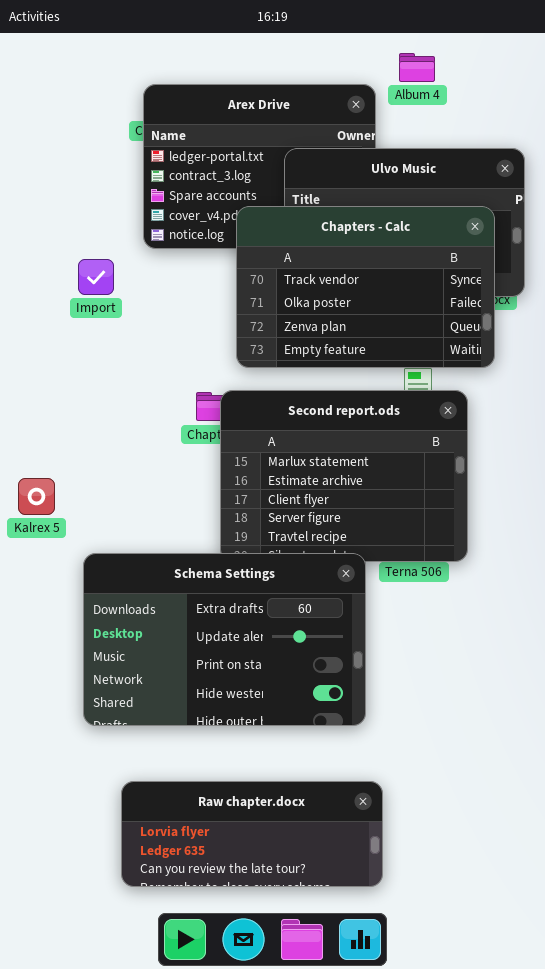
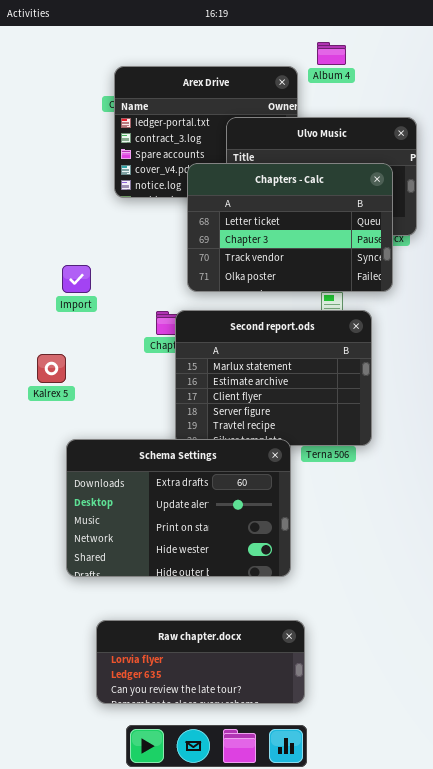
Chapters - Calc: [236,206,495,368] -> [187,163,393,292], scrolled up 2 rows
Import: [78,259,114,295] -> [62,265,91,293], moved
Kalrex 5: [18,478,55,515] -> [37,354,66,383], moved

